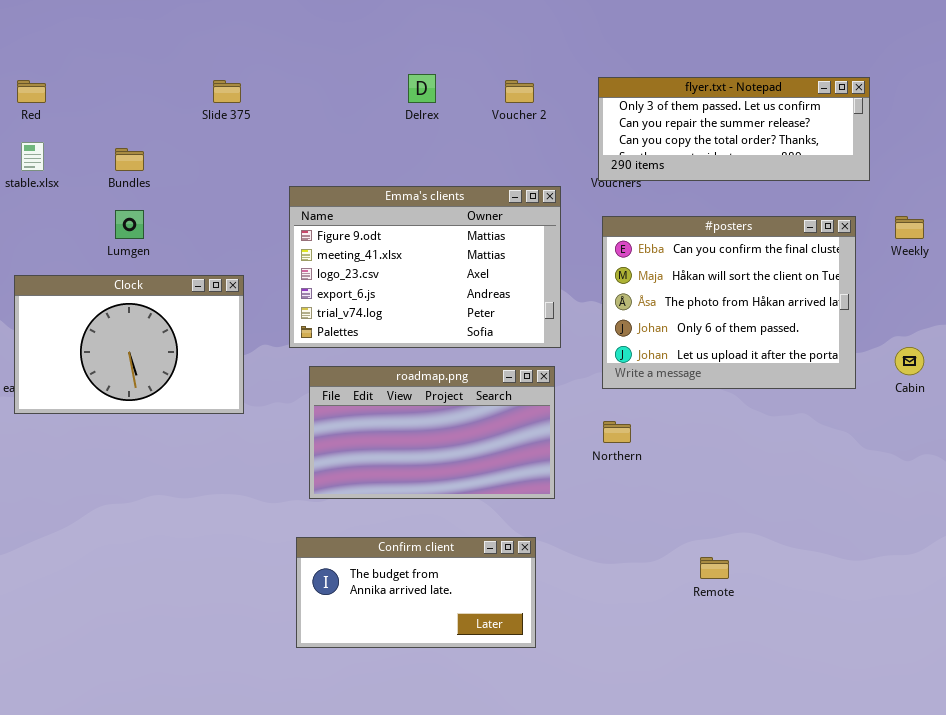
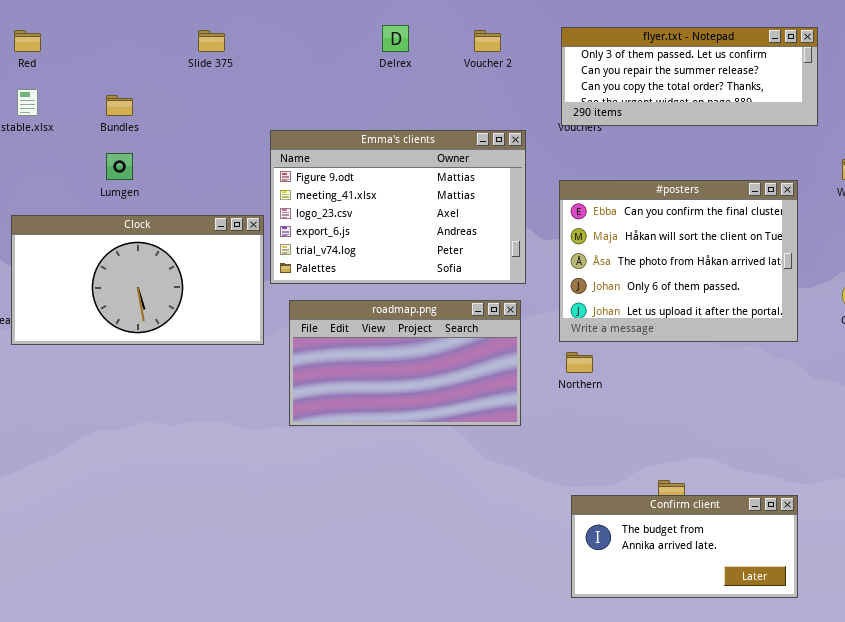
#posters: [602,216,856,389] -> [559,180,798,342], moved
Clock: [14,275,244,414] -> [11,215,264,345], resized
Confirm client: [296,537,536,648] -> [571,495,798,598], moved

